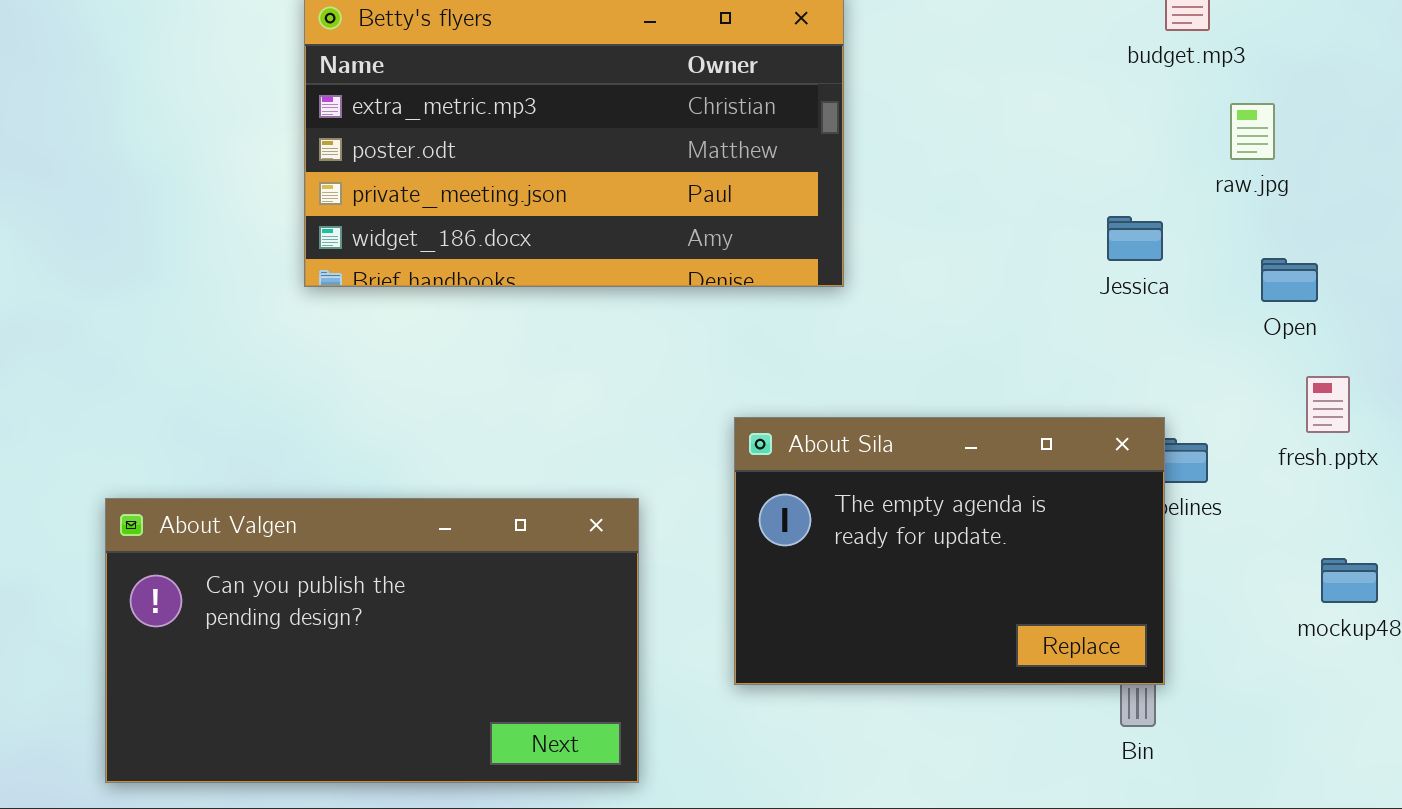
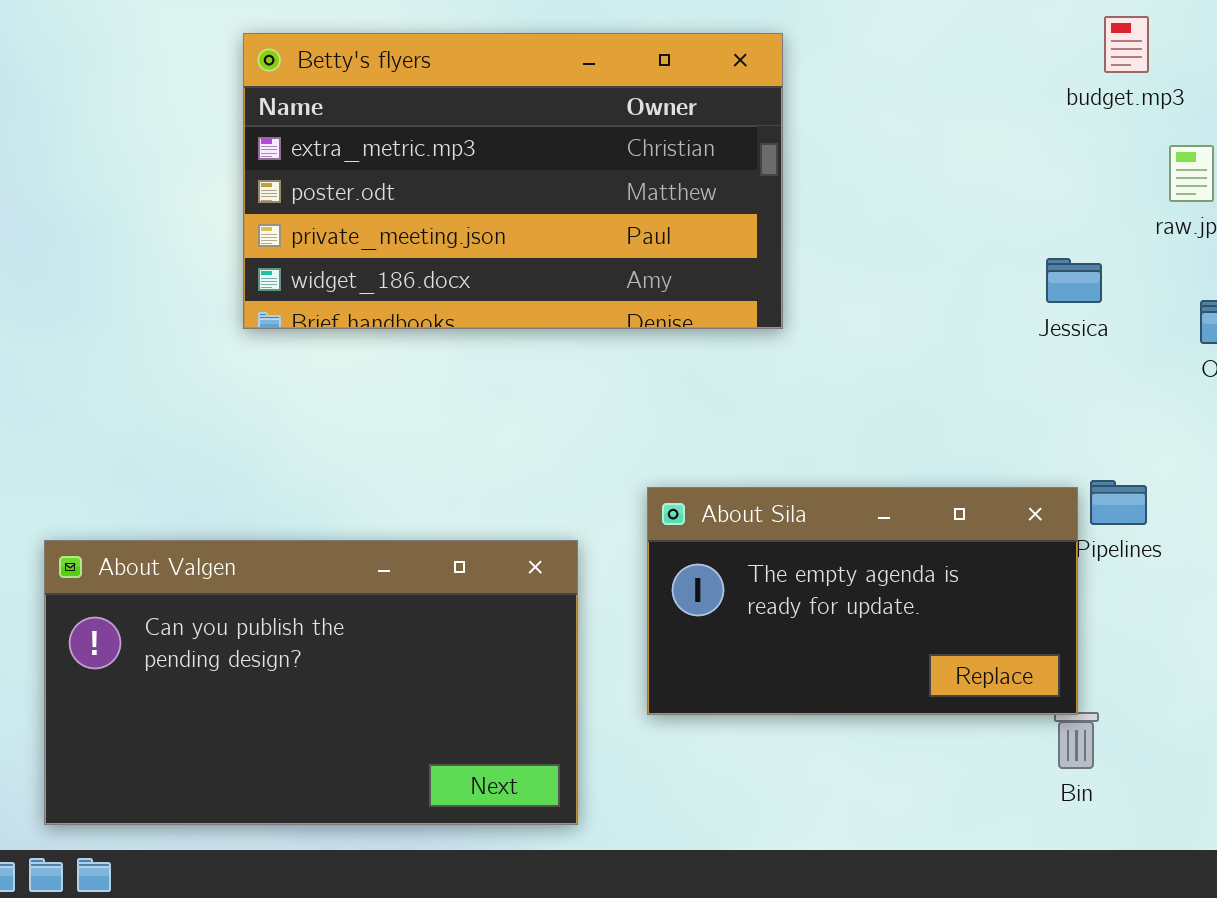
About Sila: [734,417,1165,685] -> [647,487,1078,715], moved, resized

